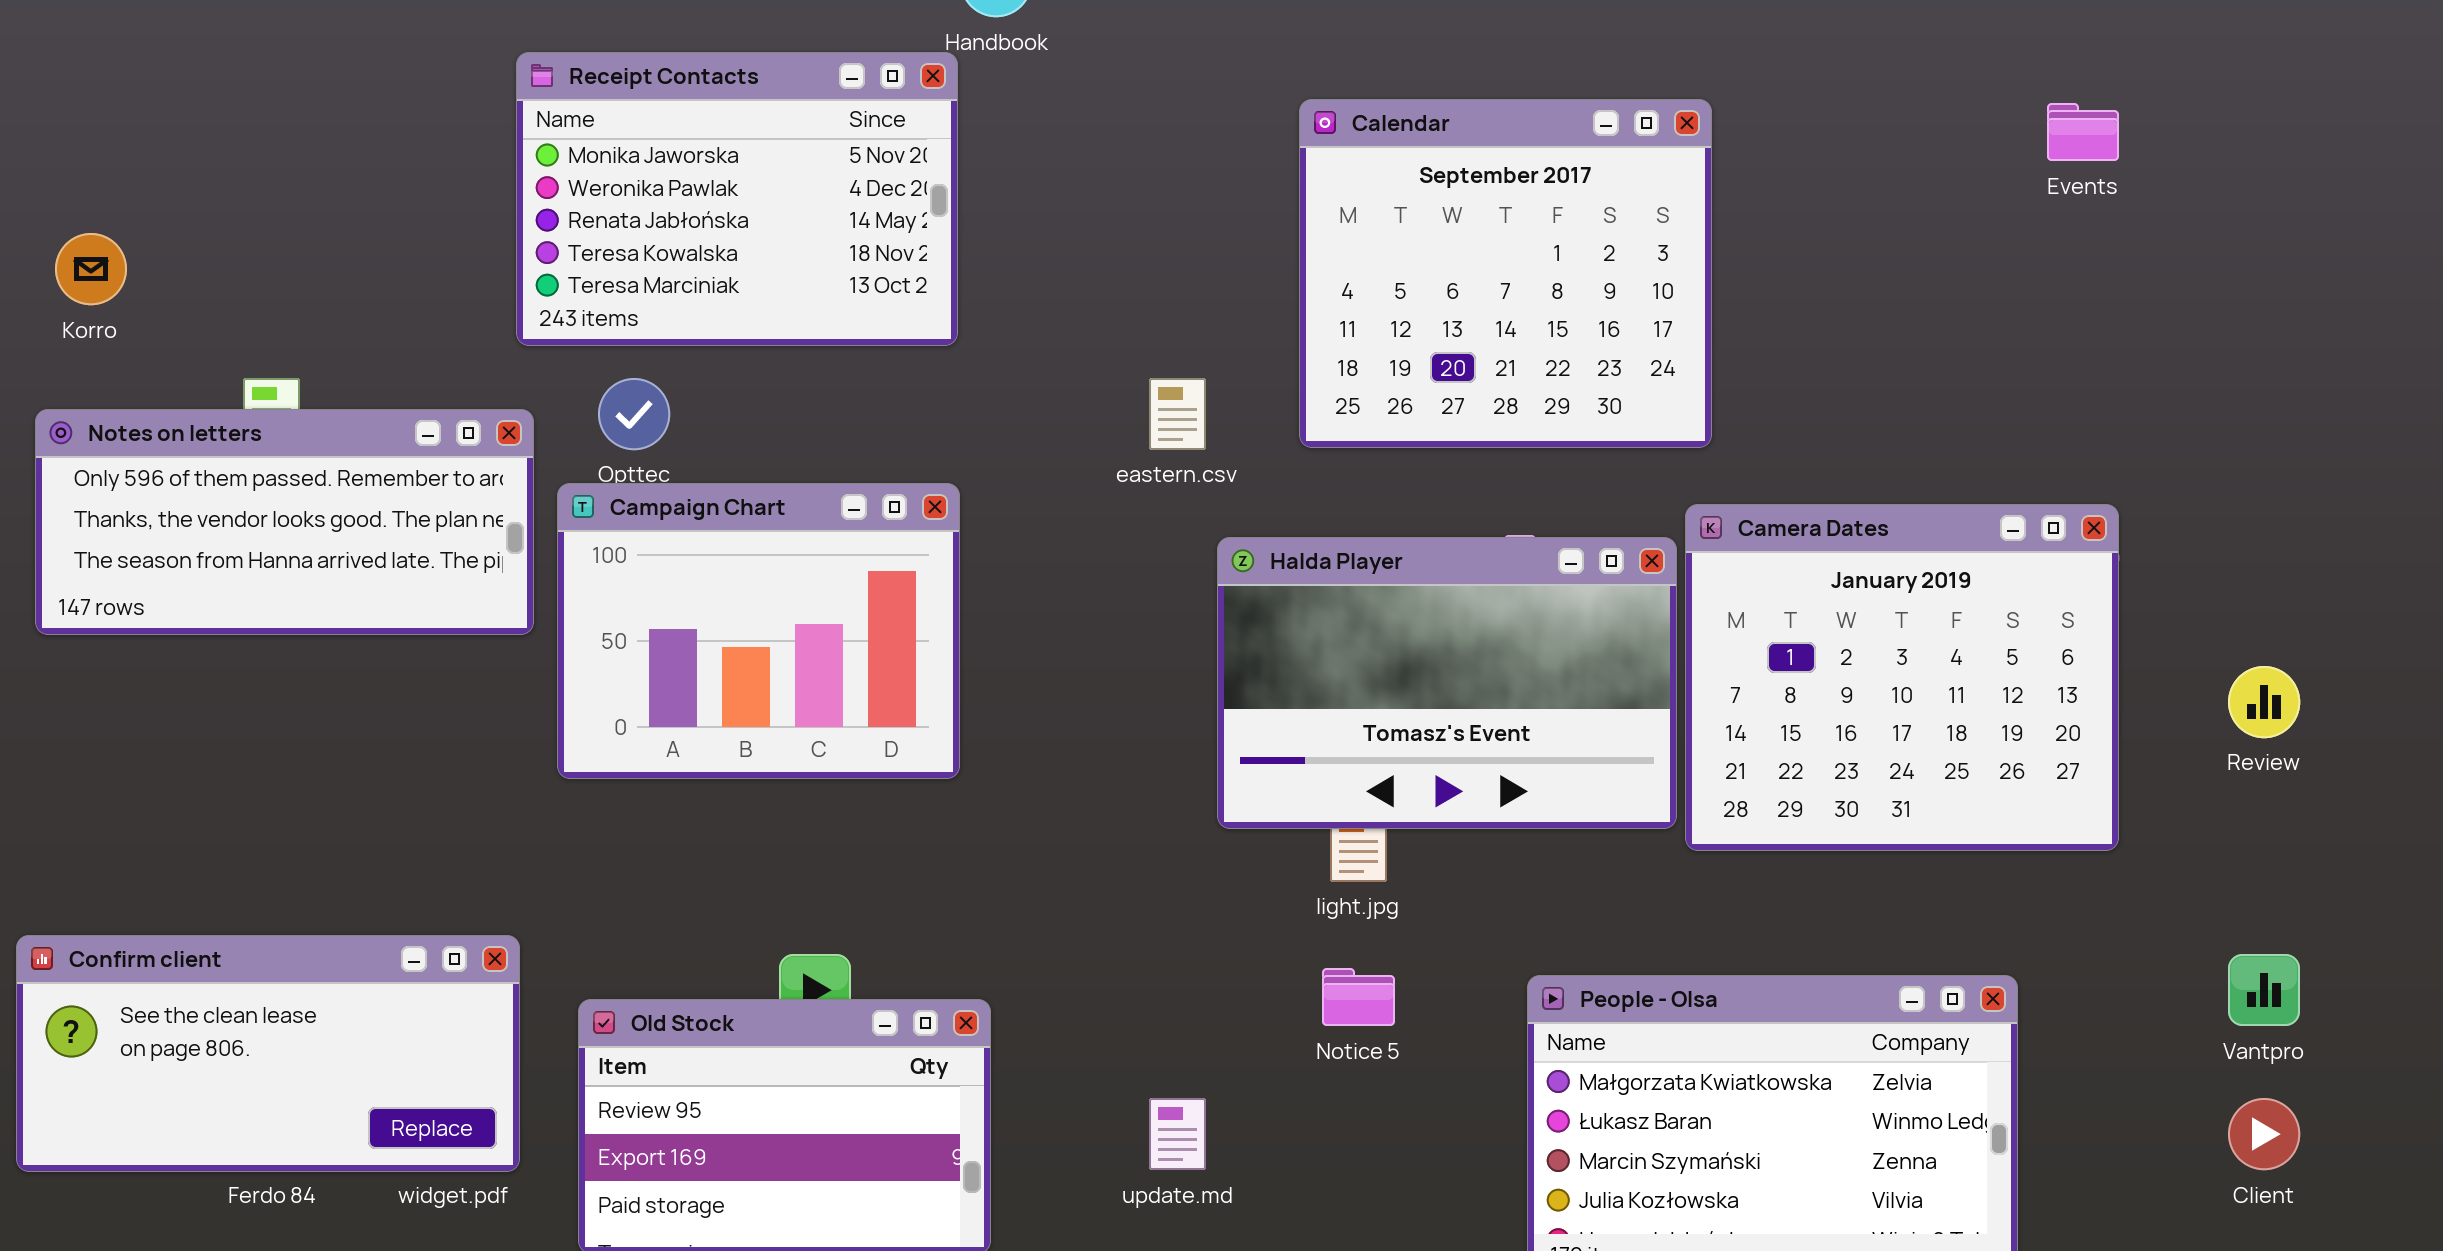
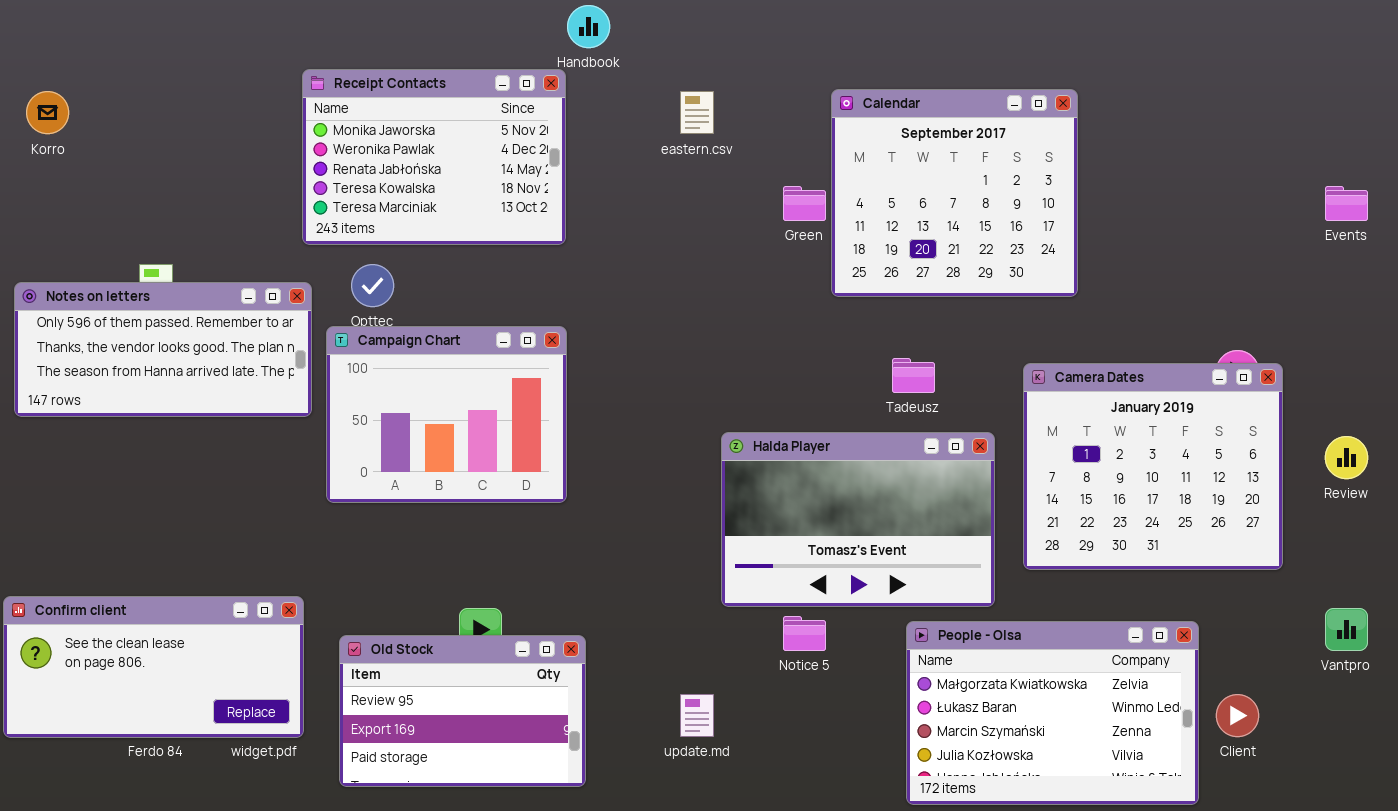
Calendar: [1299,99,1712,448] -> [831,89,1078,297], moved
Events: [2047,103,2119,161] -> [1325,186,1368,221], moved
Korro: [55,233,127,305] -> [26,91,69,134], moved
eastern.csv: [1149,378,1206,450] -> [680,91,714,134], moved
Camera Dates: [1685,504,2119,851] -> [1023,363,1283,570], moved
Halda Player: [1217,537,1677,829] -> [721,432,995,607], moved
Client: [2228,1098,2300,1170] -> [1216,694,1259,737], moved

